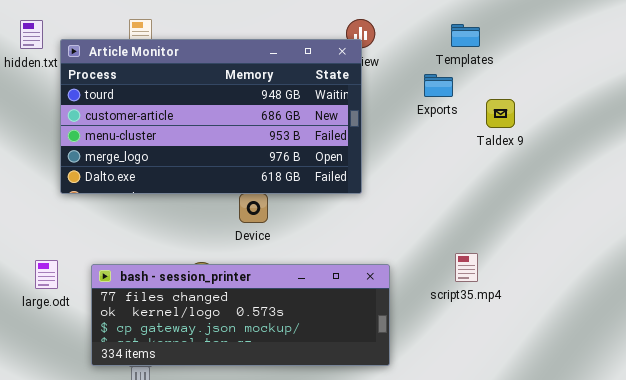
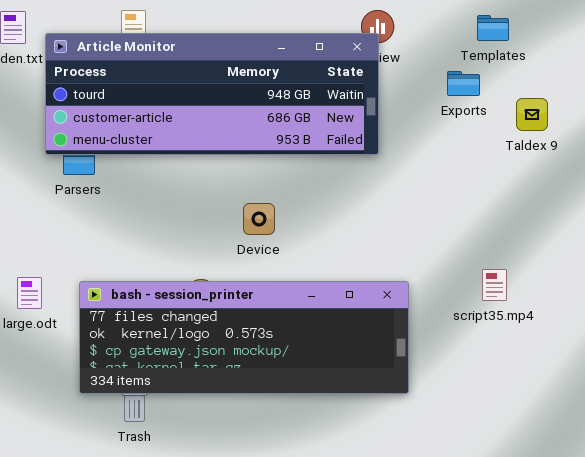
Article Monitor: [60,39,362,194] -> [45,33,379,155], resized

